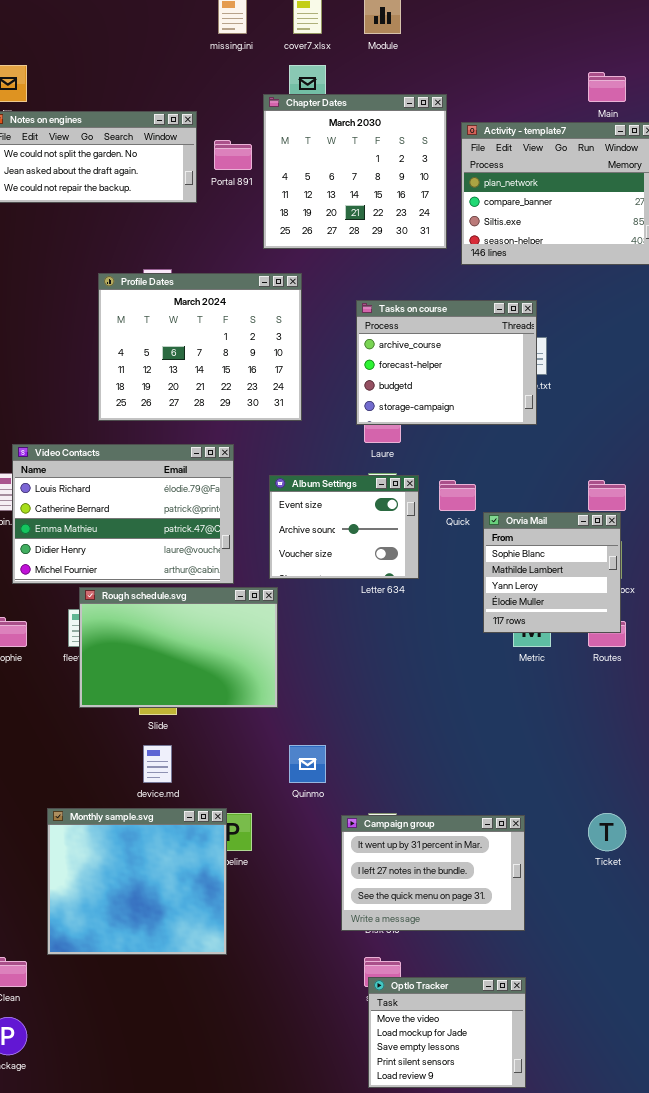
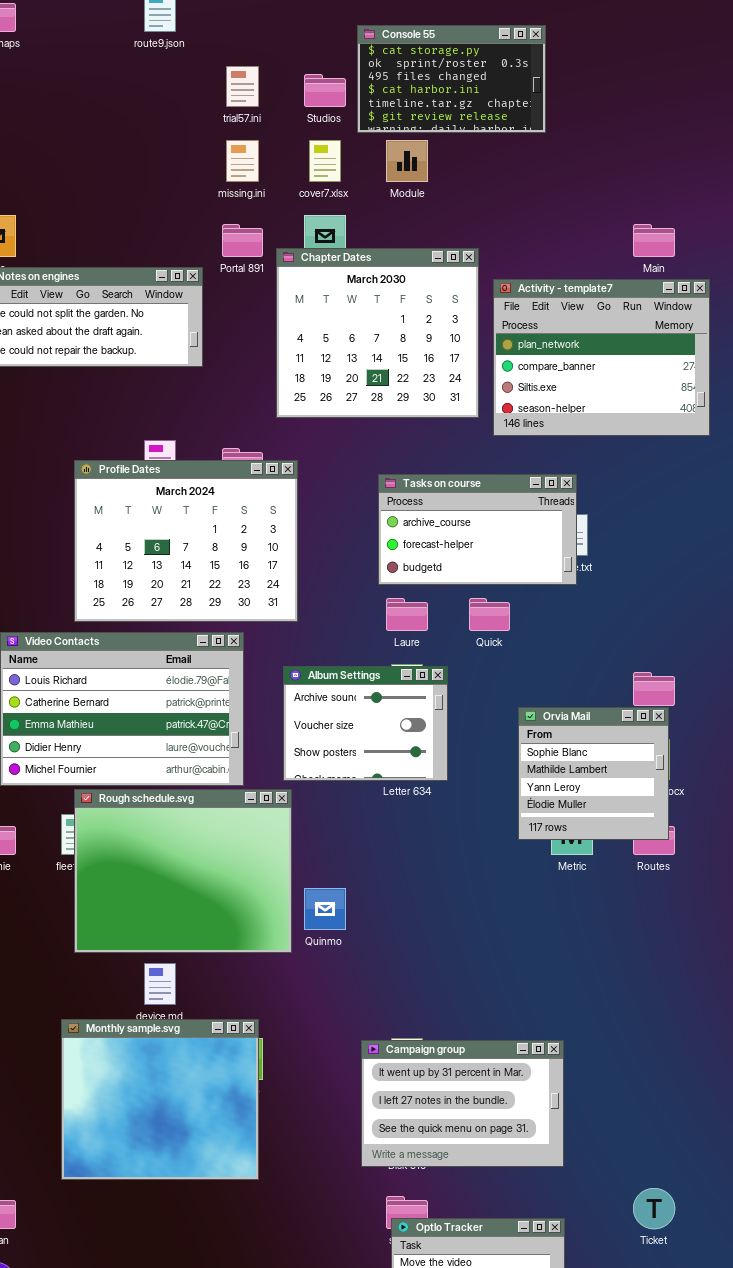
Portal 891: [214,140,252,170] -> [222,224,263,257], moved
Profile Dates: [98,273,302,421] -> [74,460,298,622], moved
Tasks on course: [356,300,537,425] -> [378,474,577,585], resized
Album Settings: [269,475,419,579] -> [283,666,448,781], scrolled down 1 row
Quick: [439,480,476,511] -> [469,598,510,631], moved
Rough schedule.svg: [79,587,278,708] -> [74,789,292,953], resized
Quinmo: [289,745,326,783] -> [304,888,346,930], moved
Monthly sample.svg: [47,808,227,955] -> [61,1019,259,1180], moved
Ticket: [588,813,626,851] -> [633,1188,675,1229], moved

